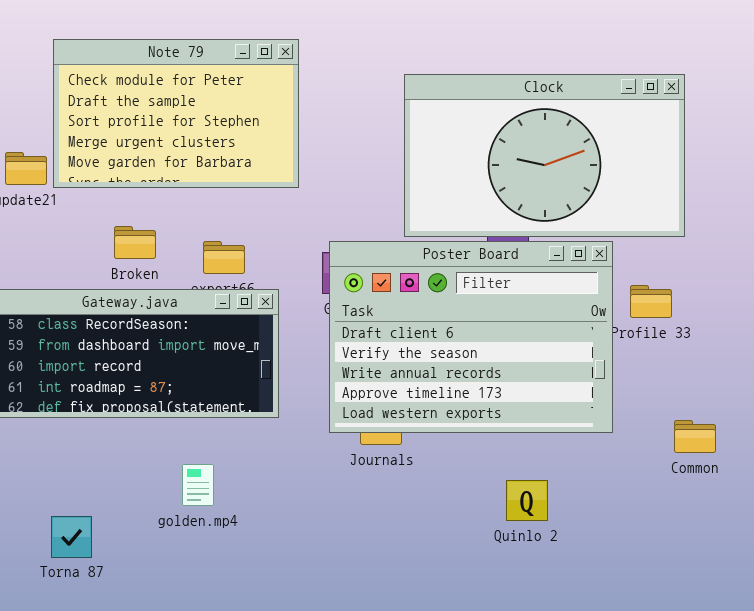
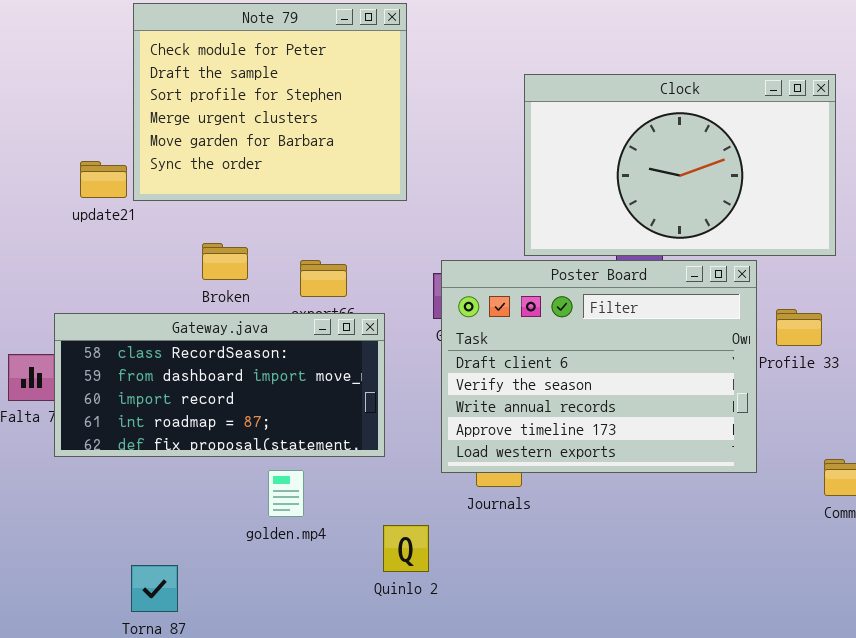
Note 79: [53,39,299,188] -> [133,3,407,201], resized
golden.mp4: [182,464,214,506] -> [268,470,304,517], moved
Quinlo 2: [506,480,548,521] -> [383,525,429,572], moved

